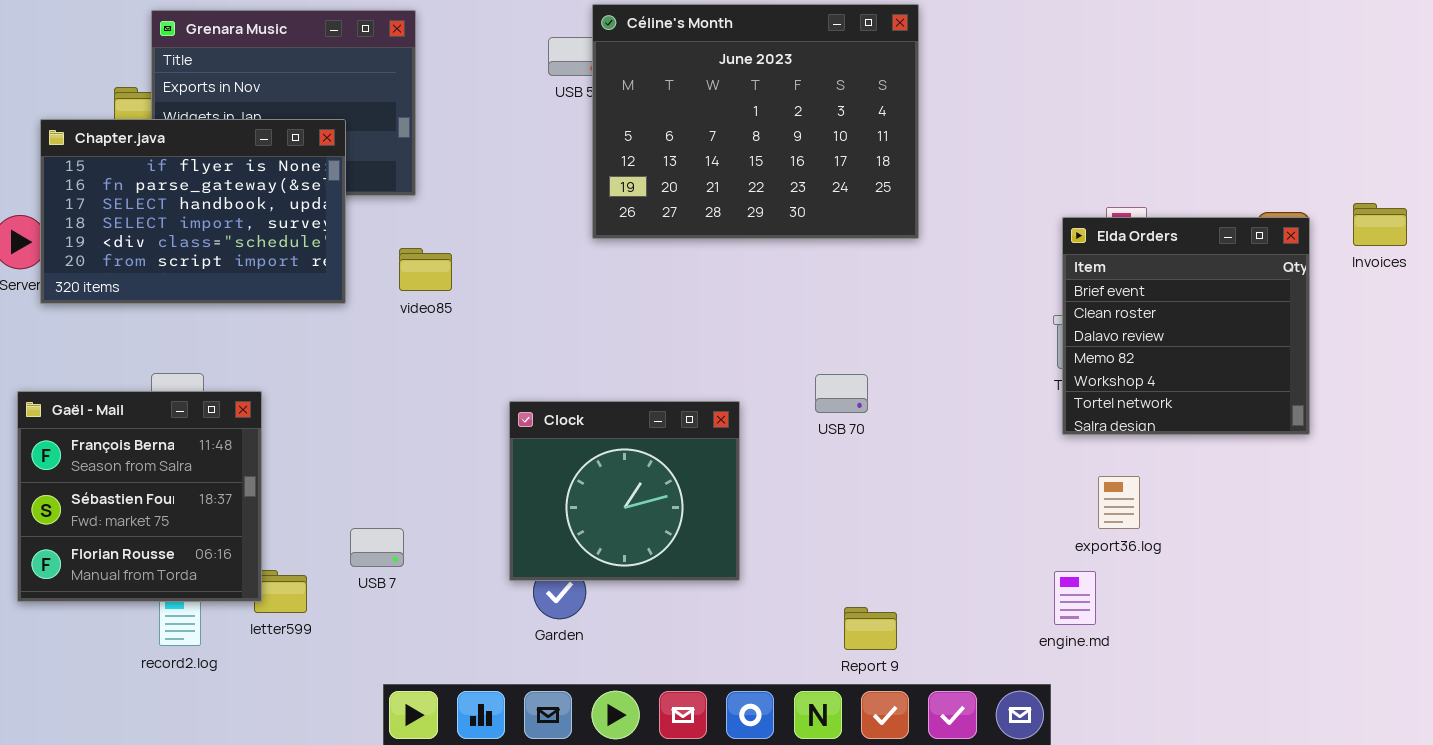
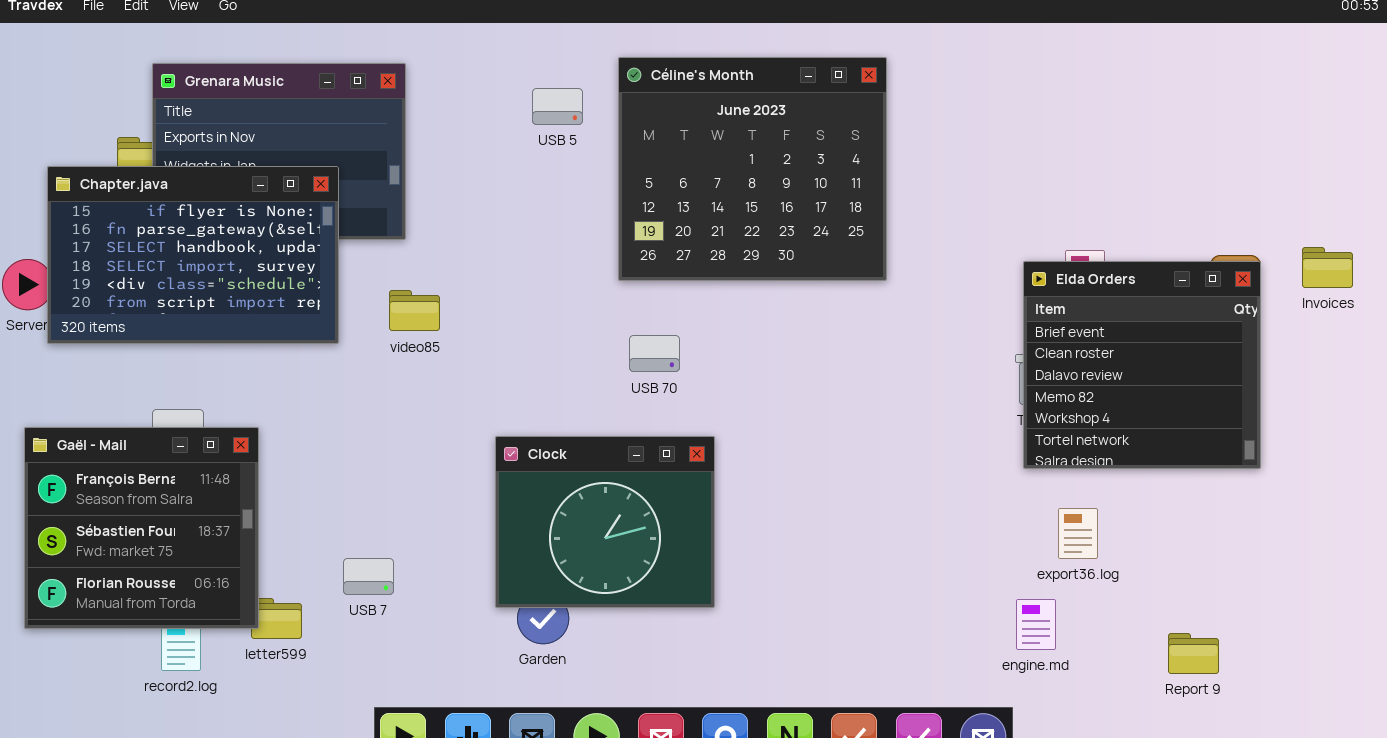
Céline's Month: [592,4,919,239] -> [618,57,887,281], resized
USB 70: [815,374,868,413] -> [629,335,680,372], moved
Report 9: [844,607,897,650] -> [1168,633,1219,674], moved

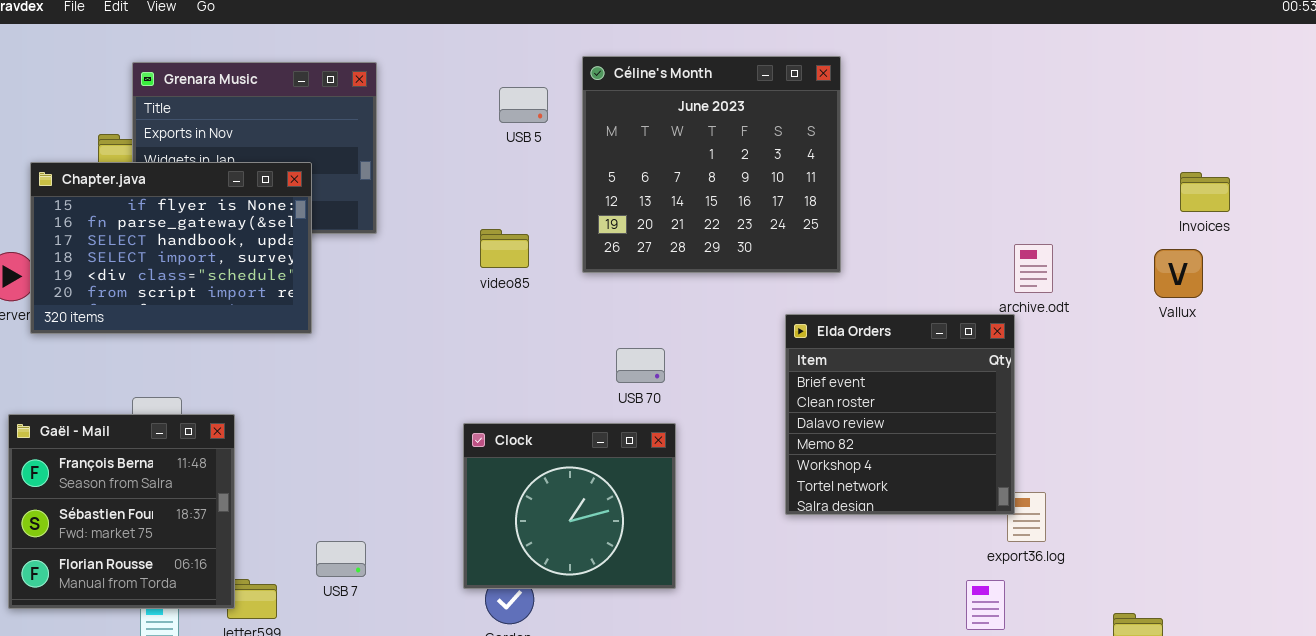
Invoices: [1302,247,1353,288] -> [1180,172,1230,212], moved
Elda Orders: [1023,261,1261,469] -> [785,314,1015,515], moved
video85: [389,290,440,331] -> [480,229,529,268], moved
USB 70: [629,335,680,372] -> [616,348,665,383], moved

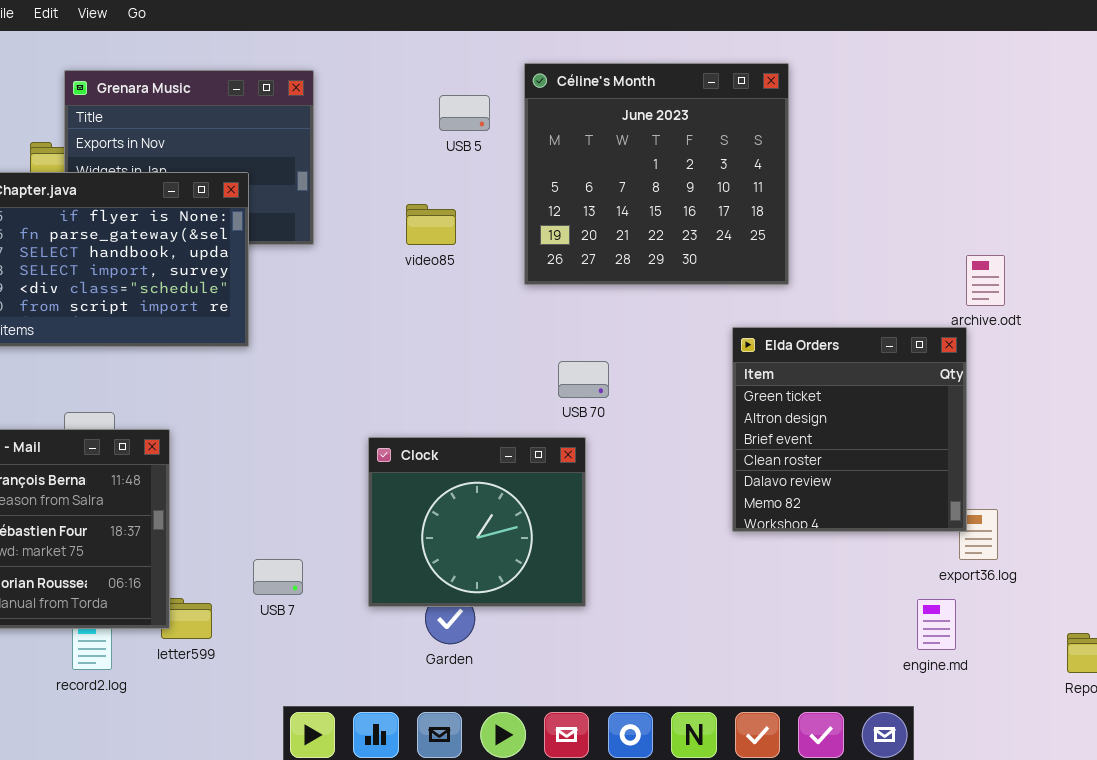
video85: [480,229,529,268] -> [406,204,456,245], moved
Elda Orders: [785,314,1015,515] -> [732,327,967,532], scrolled up 2 rows
Clock: [463,423,676,589] -> [368,437,586,607], moved

